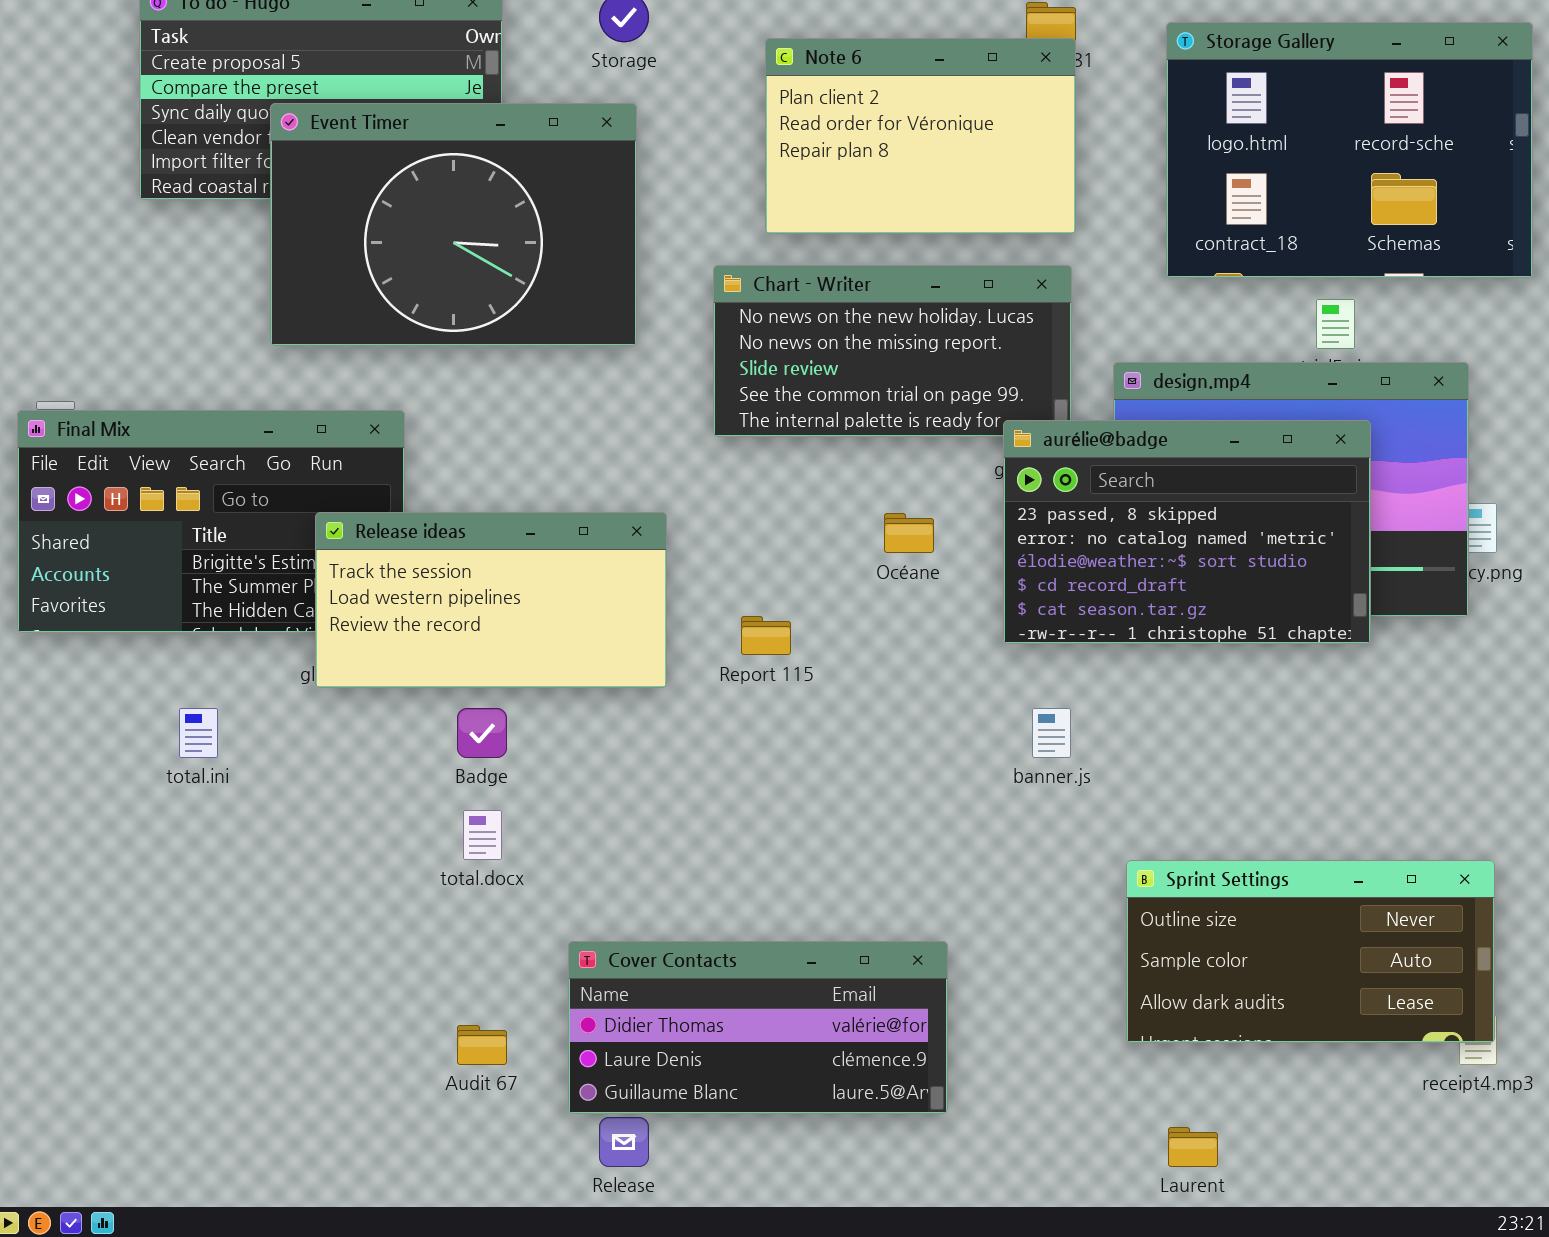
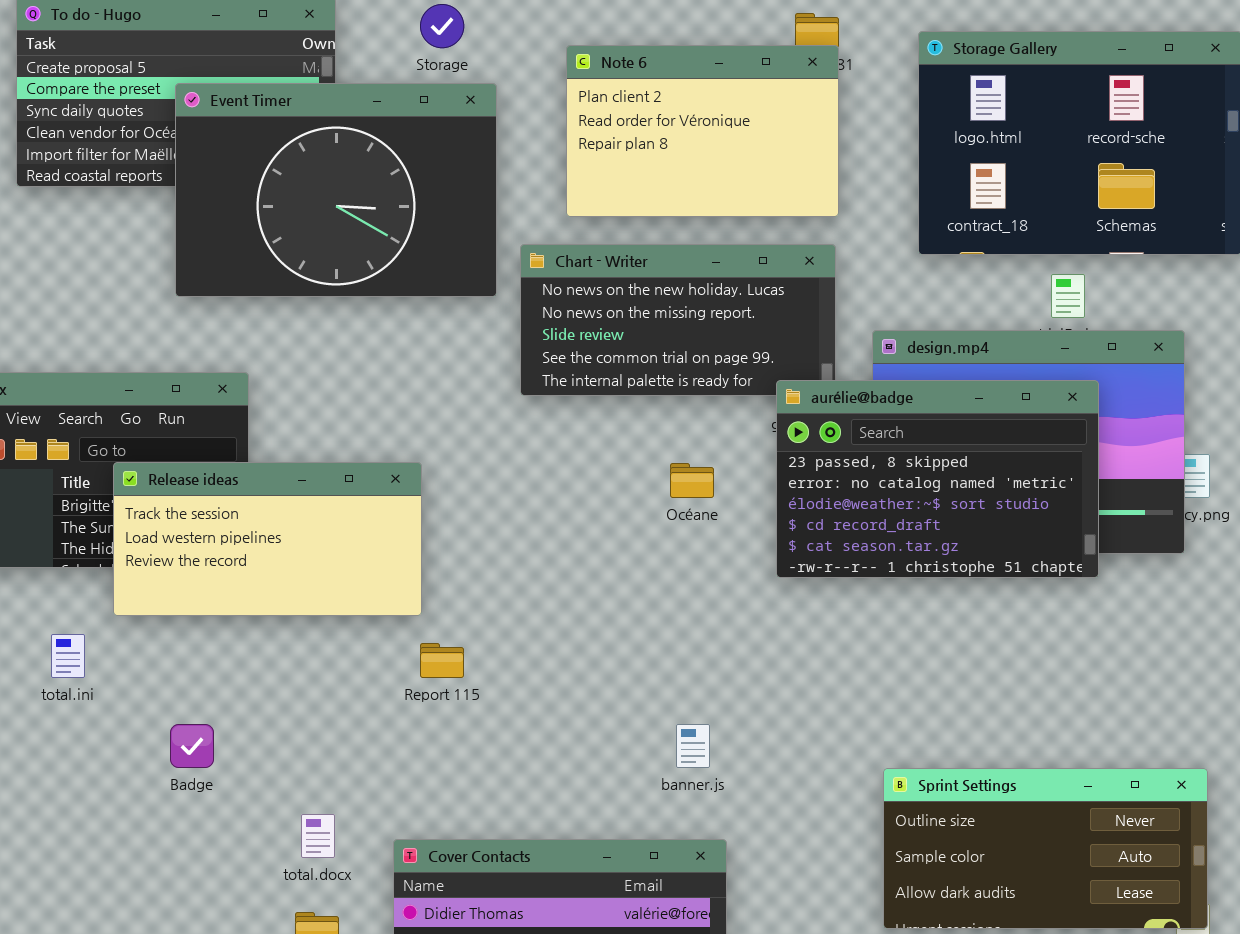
Event Timer: [270,103,637,346] -> [175,83,497,297], moved
Release ideas: [315,512,667,688] -> [113,462,422,616], moved
Report 115: [741,616,791,655] -> [420,643,464,678], moved
Badge: [457,708,507,758] -> [170,724,214,768], moved
banner.js: [1032,708,1071,758] -> [676,724,710,768], moved
total.docx: [463,810,502,860] -> [301,814,335,858], moved

